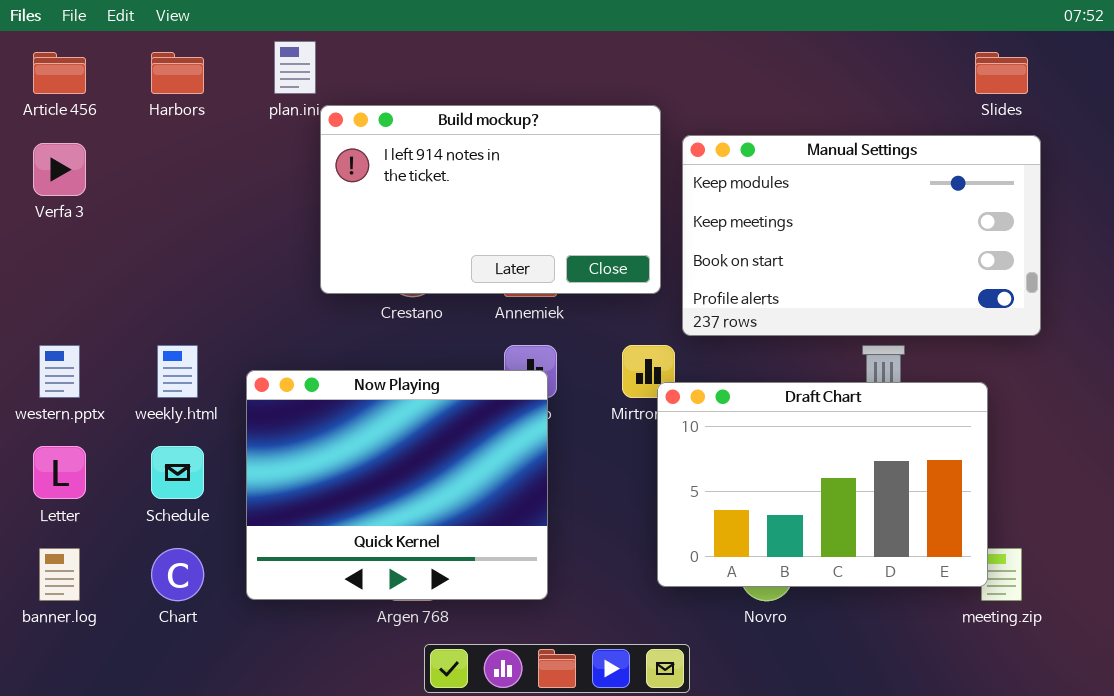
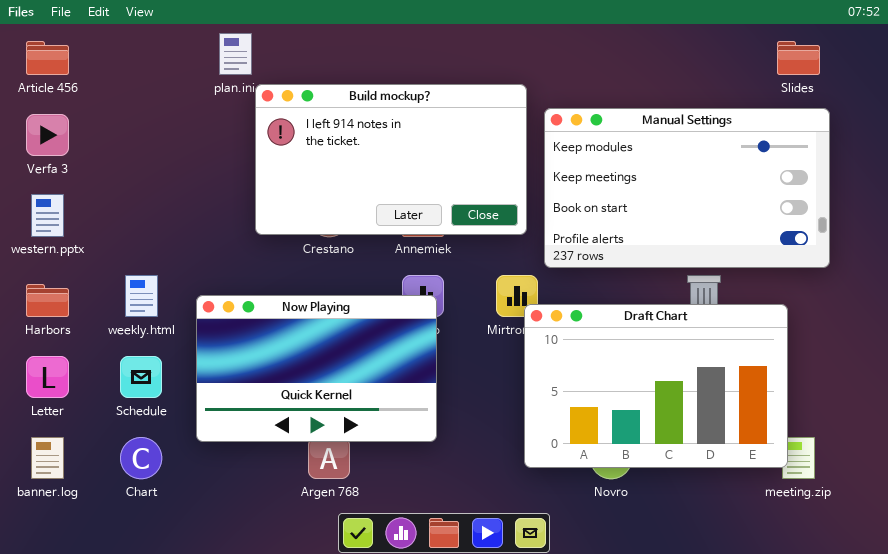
Harbors: [151,52,204,94] -> [26,284,69,317], moved
western.pptx: [39,345,80,398] -> [31,194,64,237], moved
Now Playing: [246,370,548,600] -> [196,295,437,442], resized

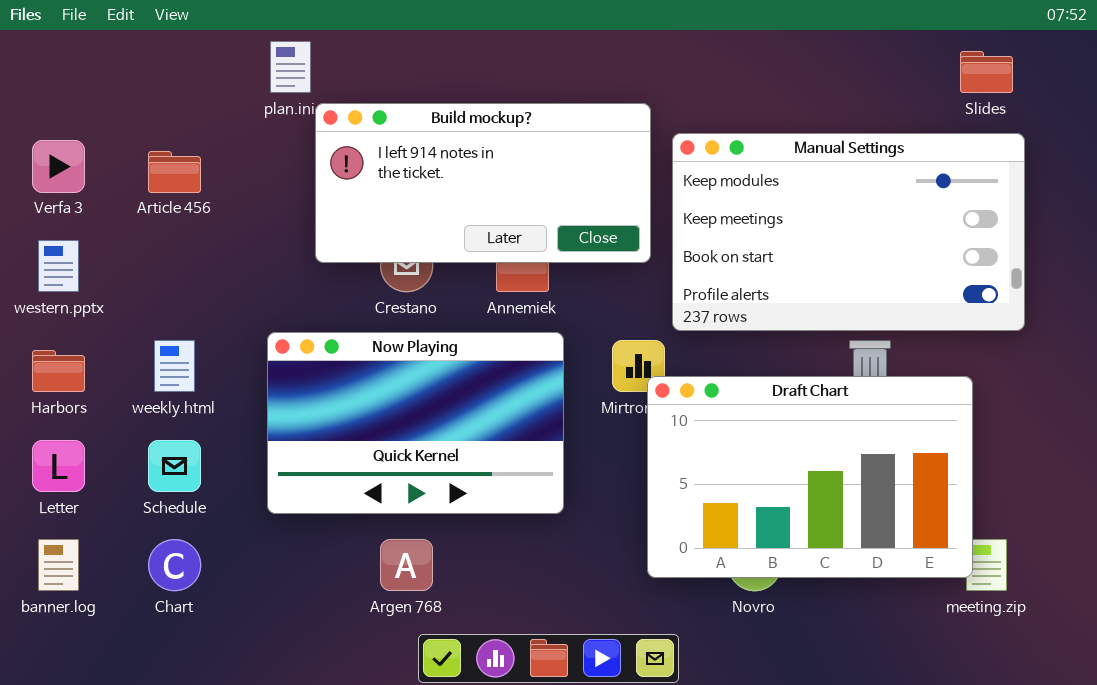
Article 456: [26,41,69,75] -> [148,151,201,193], moved
Build mockup?: [255,84,527,235] -> [315,103,651,263], resized
Now Playing: [196,295,437,442] -> [267,332,564,514], moved

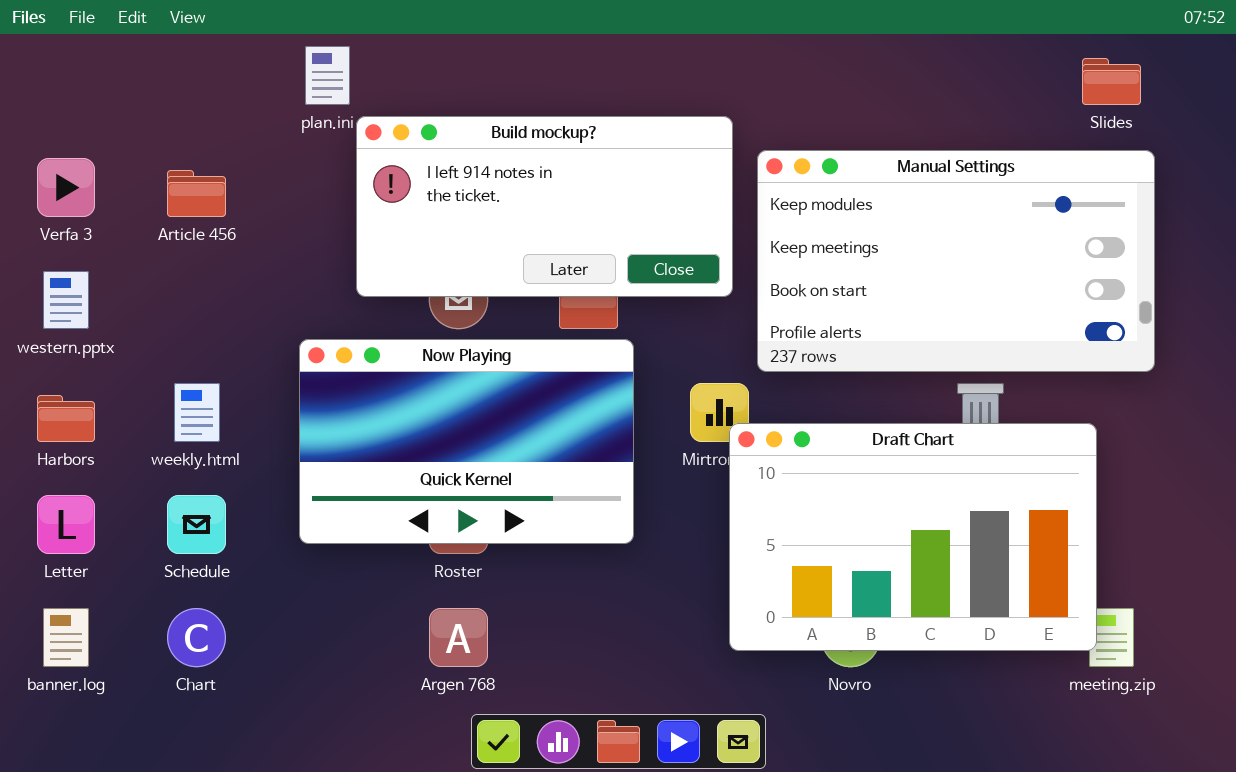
Now Playing: [267,332,564,514] -> [299,339,634,544], moved

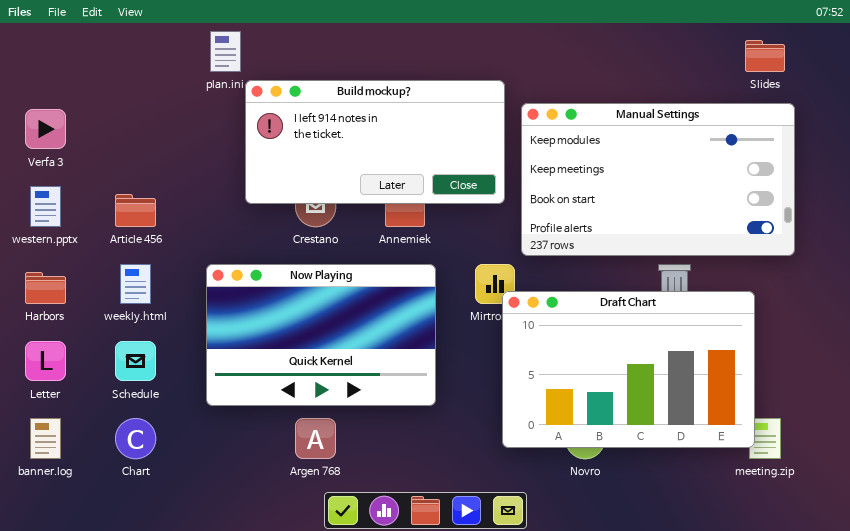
Article 456: [167,170,226,217] -> [115,194,156,227], moved
Now Playing: [299,339,634,544] -> [206,264,436,406], moved

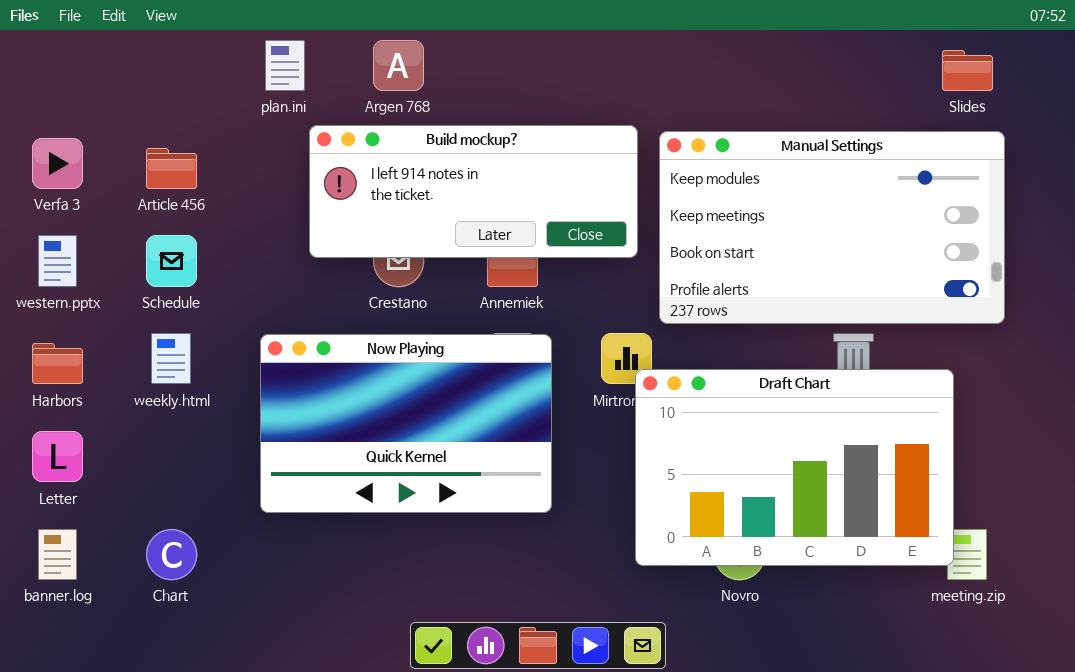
Build mockup?: [245,80,505,204] -> [309,125,638,258], resized
Article 456: [115,194,156,227] -> [146,148,197,189], moved
Schedule: [115,341,156,381] -> [146,235,197,287], moved
Argen 768: [295,418,336,459] -> [373,40,424,91], moved

